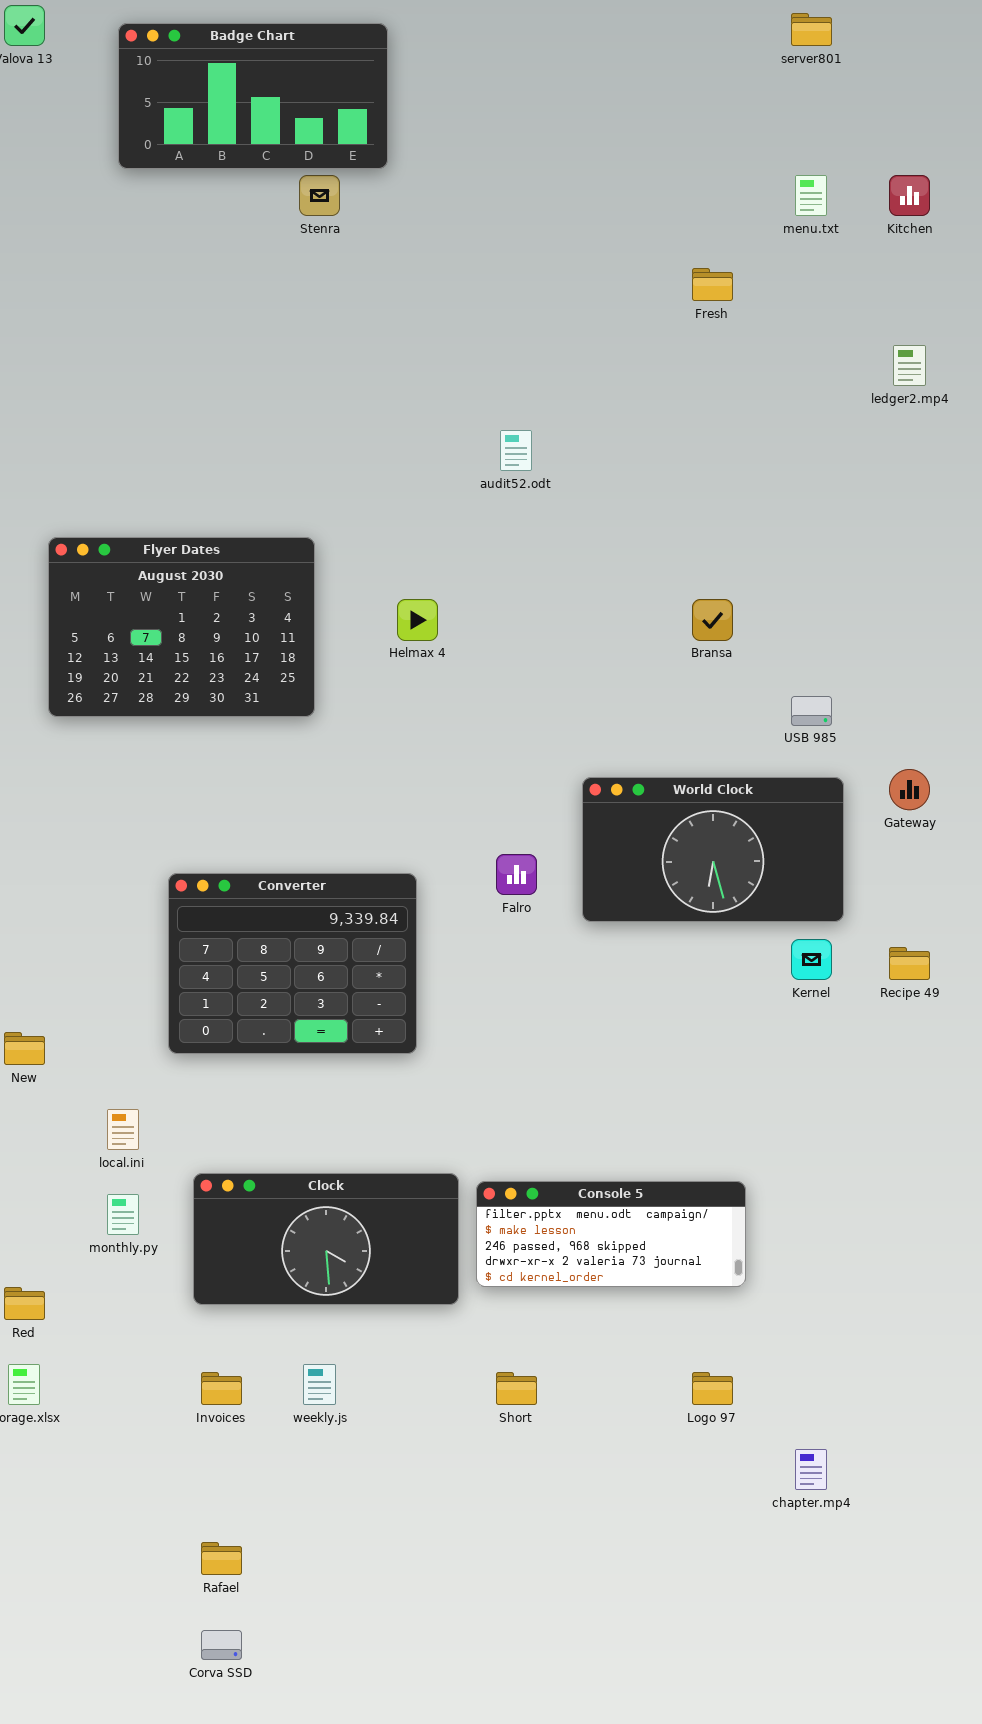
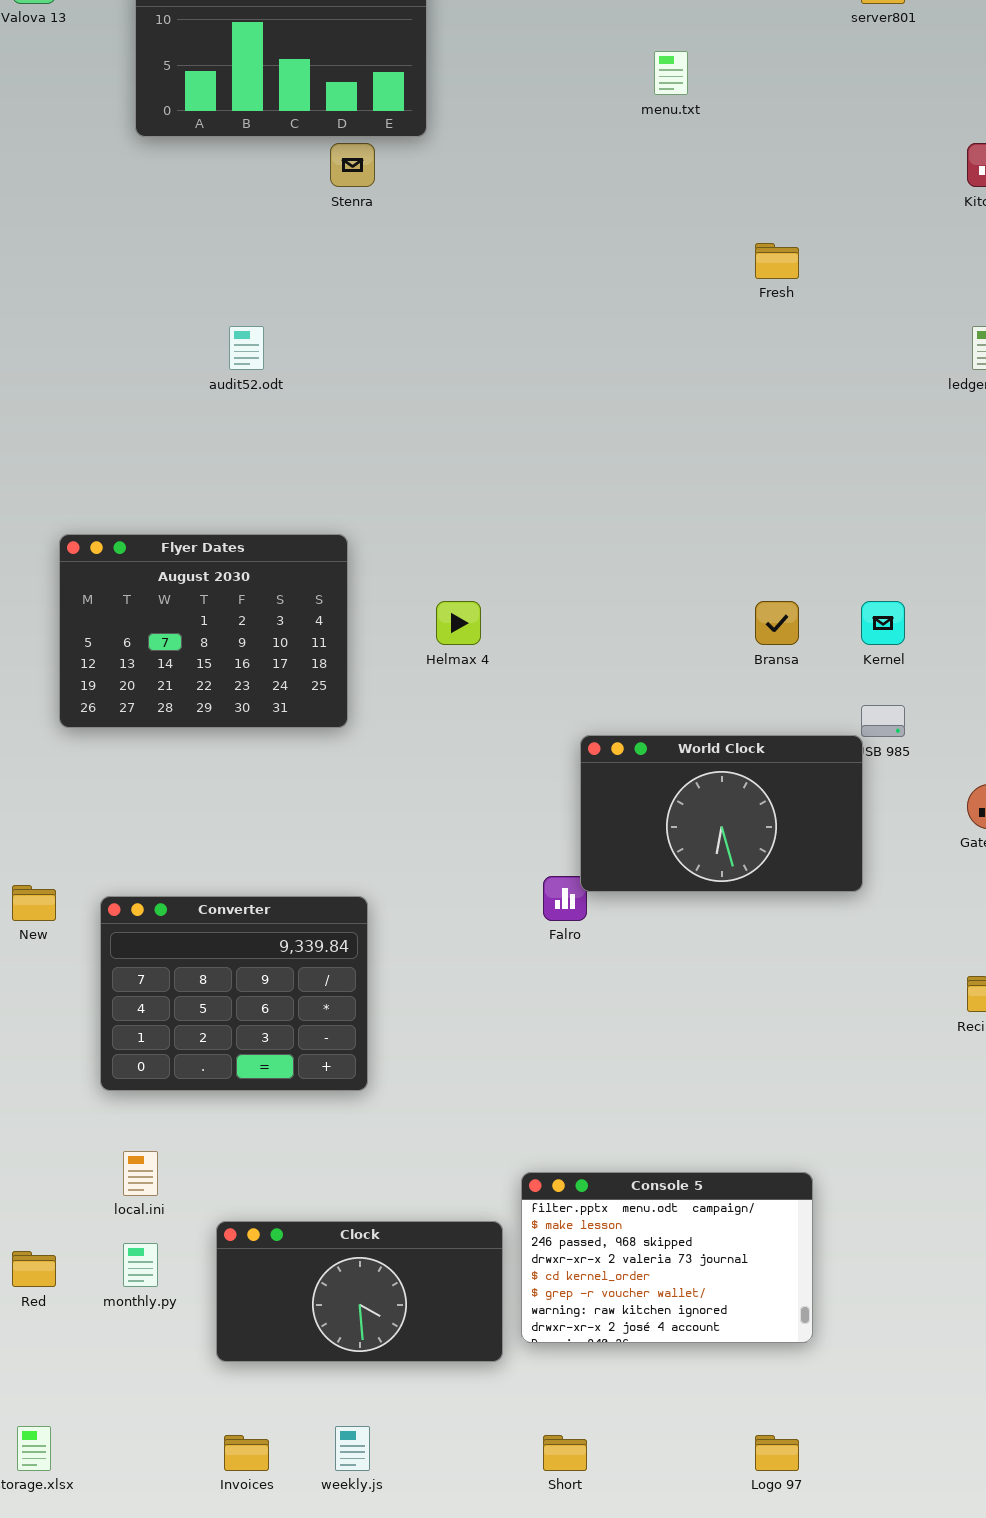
menu.txt: [795,175,827,216] -> [654,51,688,95], moved
audit52.odt: [500,430,532,471] -> [229,326,264,370], moved
World Clock: [582,777,844,922] -> [580,735,863,892], moved
Converter: [168,873,417,1054] -> [100,896,368,1091], moved
Kernel: [791,939,832,980] -> [861,601,905,645], moved
New: [4,1032,45,1065] -> [12,885,56,921], moved
Console 5: [476,1181,746,1287] -> [521,1172,813,1343], resized
Red: [4,1287,45,1320] -> [12,1251,56,1287], moved

